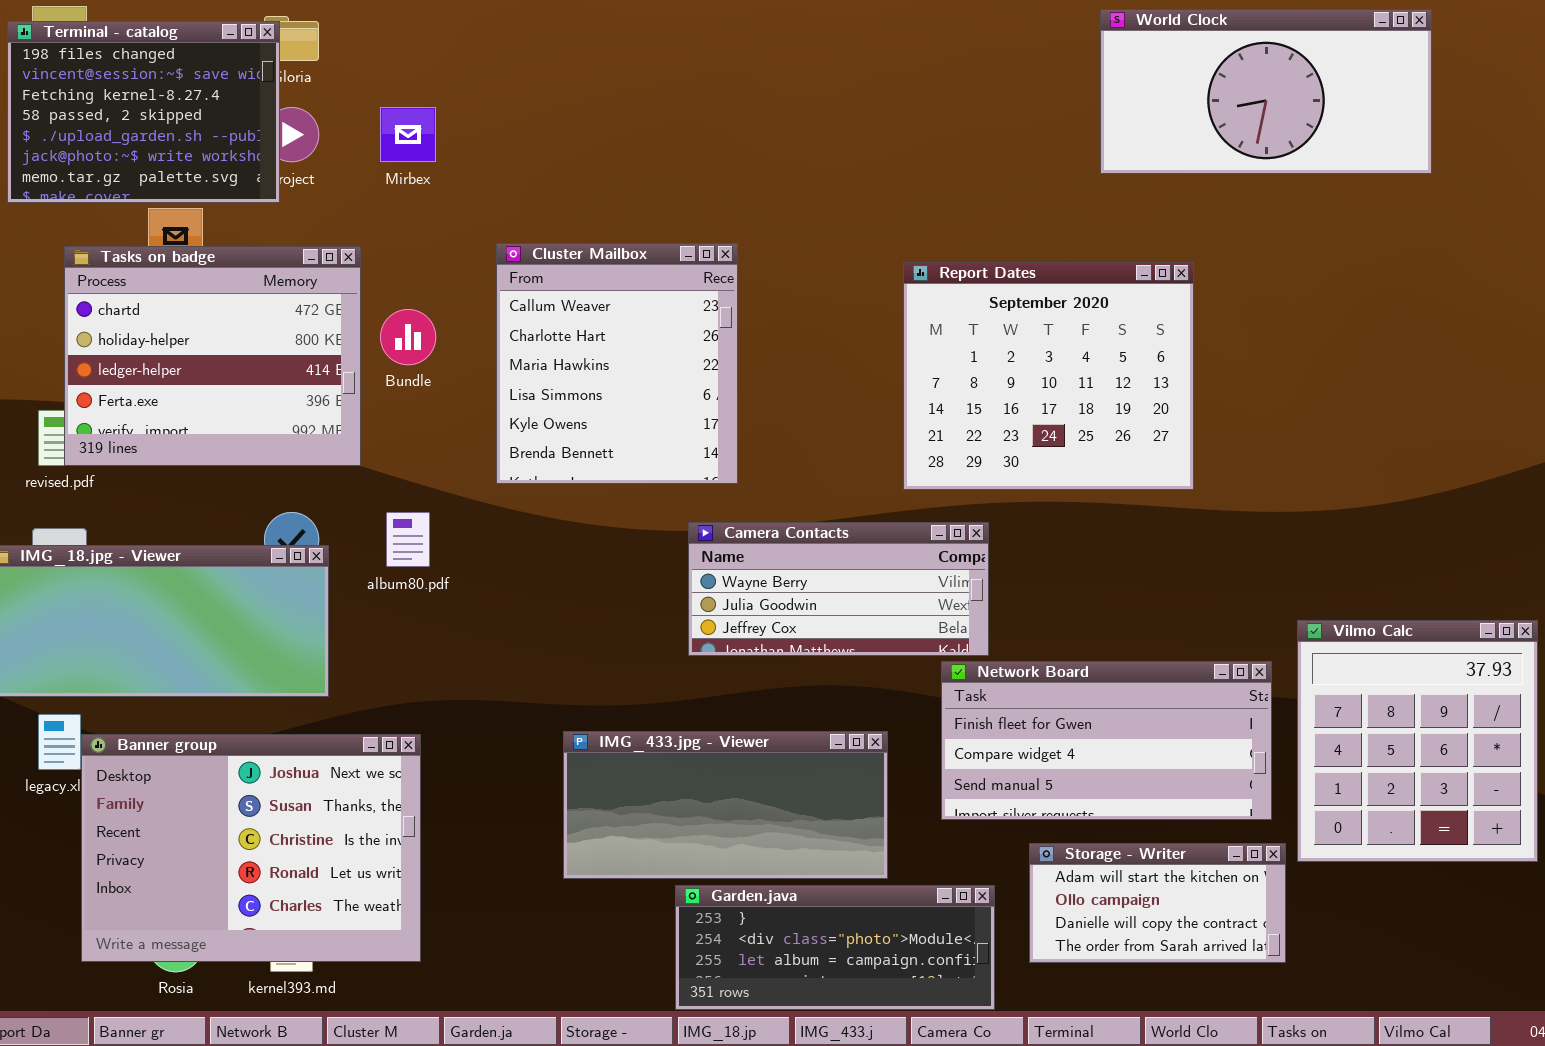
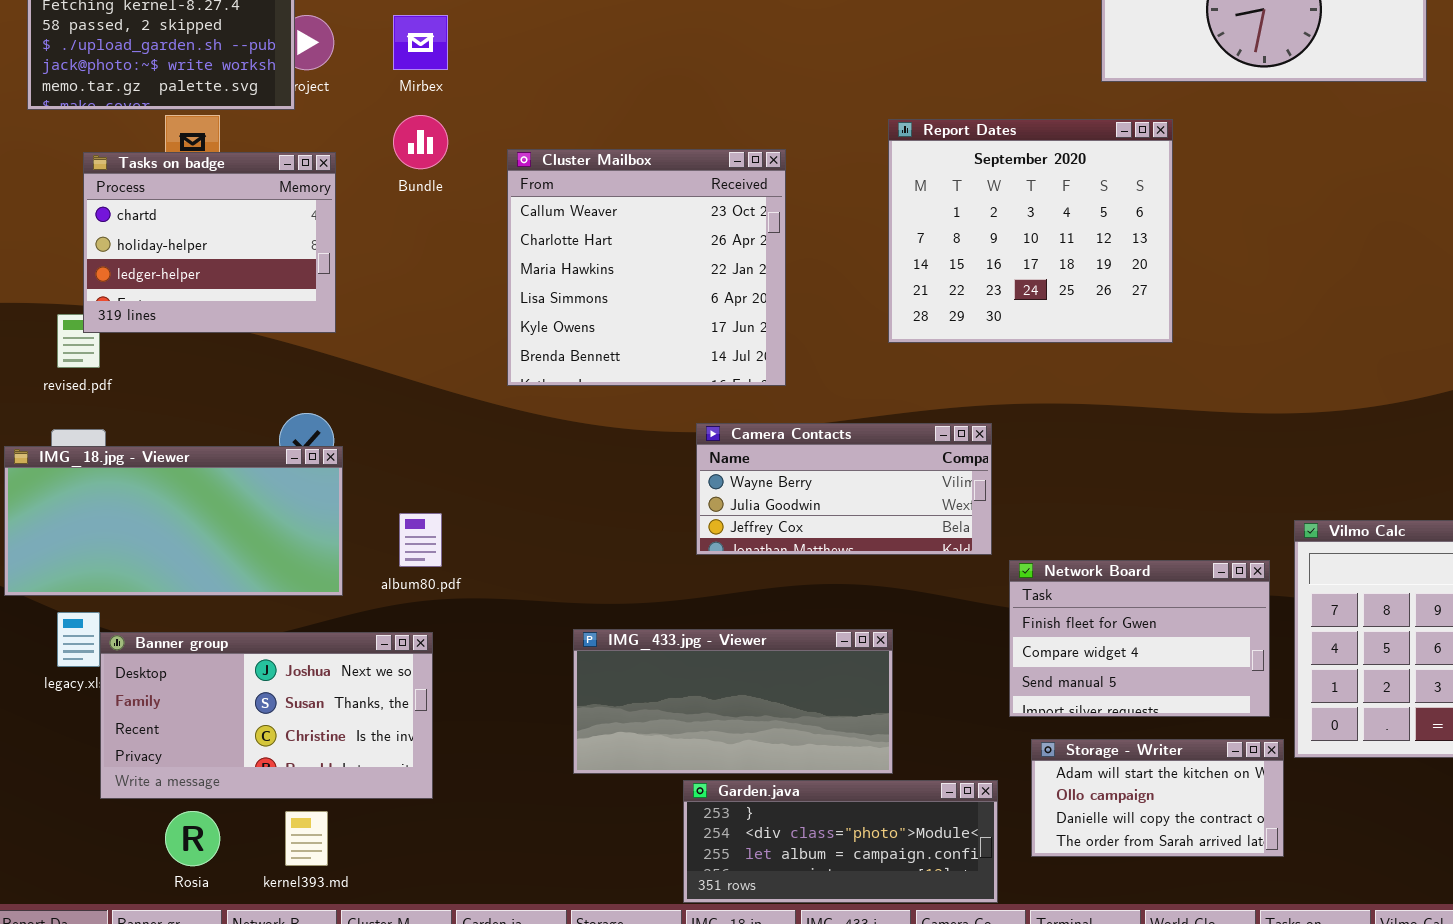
Cluster Mailbox: [496,243,738,484] -> [507,149,786,386], resized
Tasks on badge: [64,246,361,466] -> [83,152,336,333], resized
Report Dates: [903,262,1194,490] -> [888,119,1173,343], moved
Bundle: [380,309,436,365] -> [393,115,448,169], moved
album80.pdf: [386,512,430,567] -> [399,513,442,567], moved
Network Board: [941,661,1272,820] -> [1009,560,1270,717], resized
Banner group: [81,734,421,962] -> [100,632,433,799], resized

